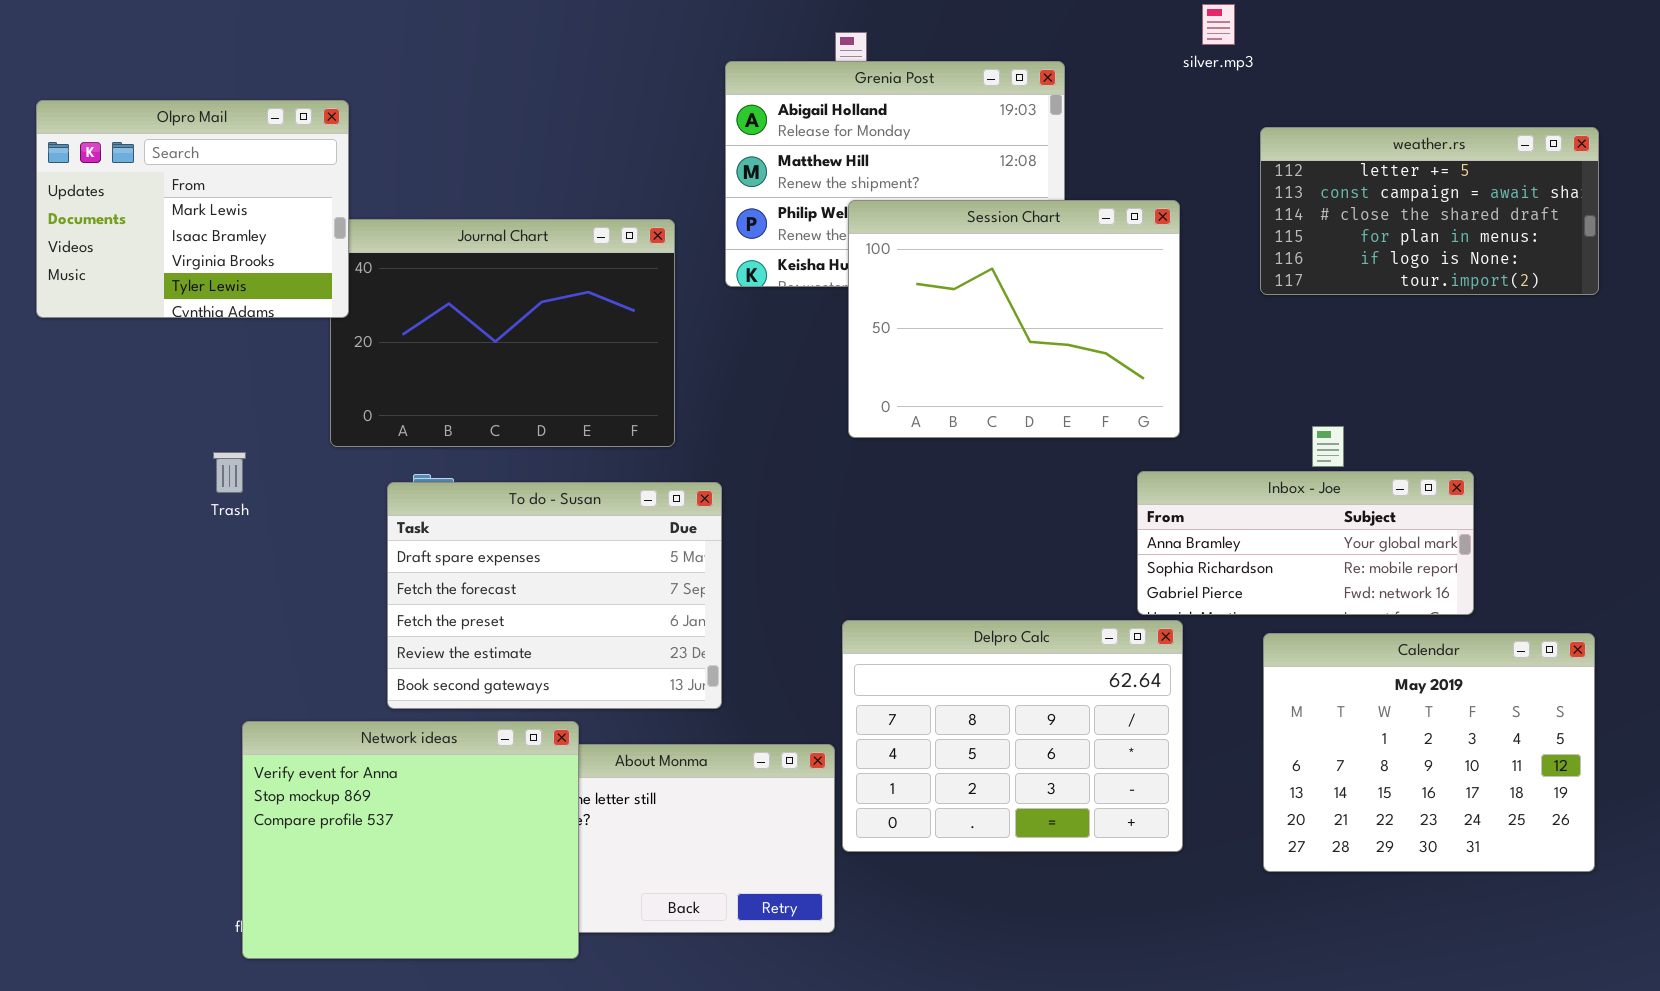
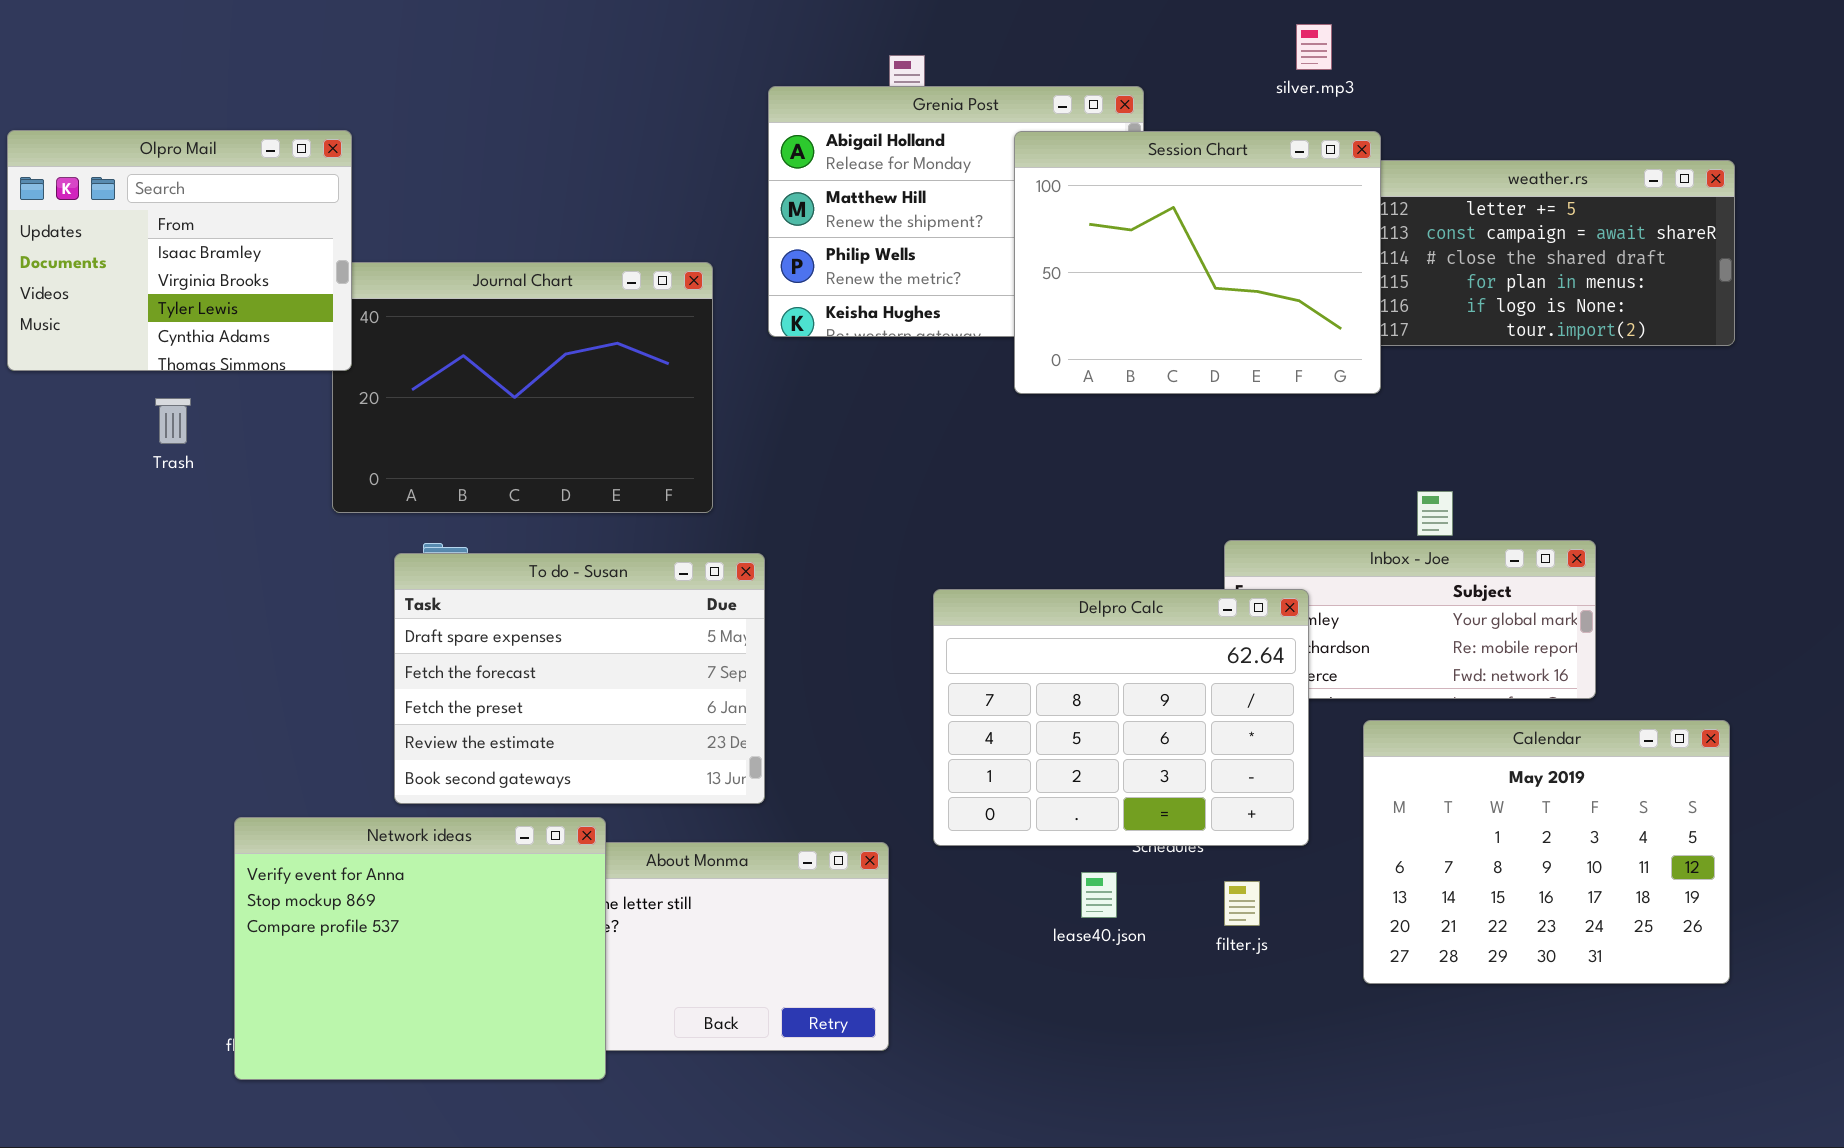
Olpro Mail: [36,100,349,318] -> [7,130,352,371], scrolled down 1 row
Session Chart: [848,200,1180,438] -> [1014,131,1381,394], moved
Trash: [213,452,246,493] -> [155,398,191,444], moved
Delpro Calc: [842,620,1183,852] -> [933,589,1309,846], moved

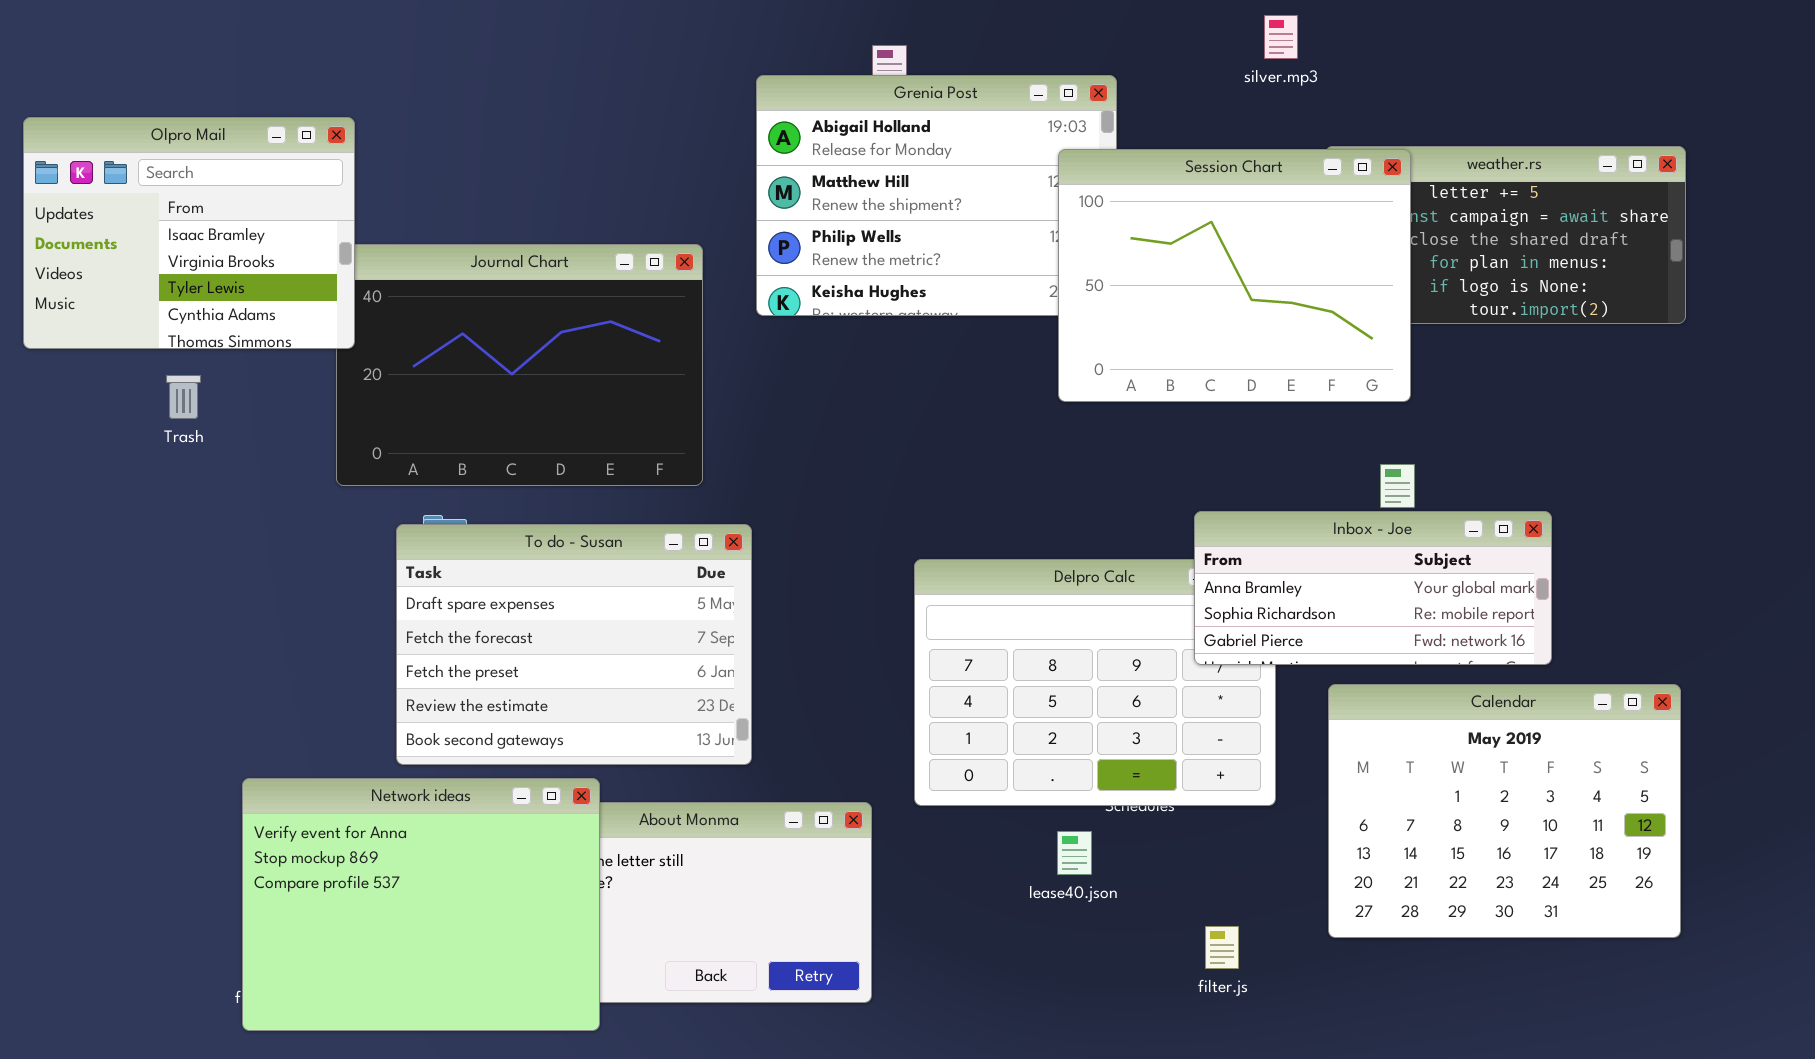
Session Chart: [1014,131,1381,394] -> [1058,149,1411,402], moved
Inbox - Joe: [1224,540,1596,699] -> [1194,511,1552,665], raised
filter.js: [1224,881,1260,926] -> [1205,926,1239,969], moved

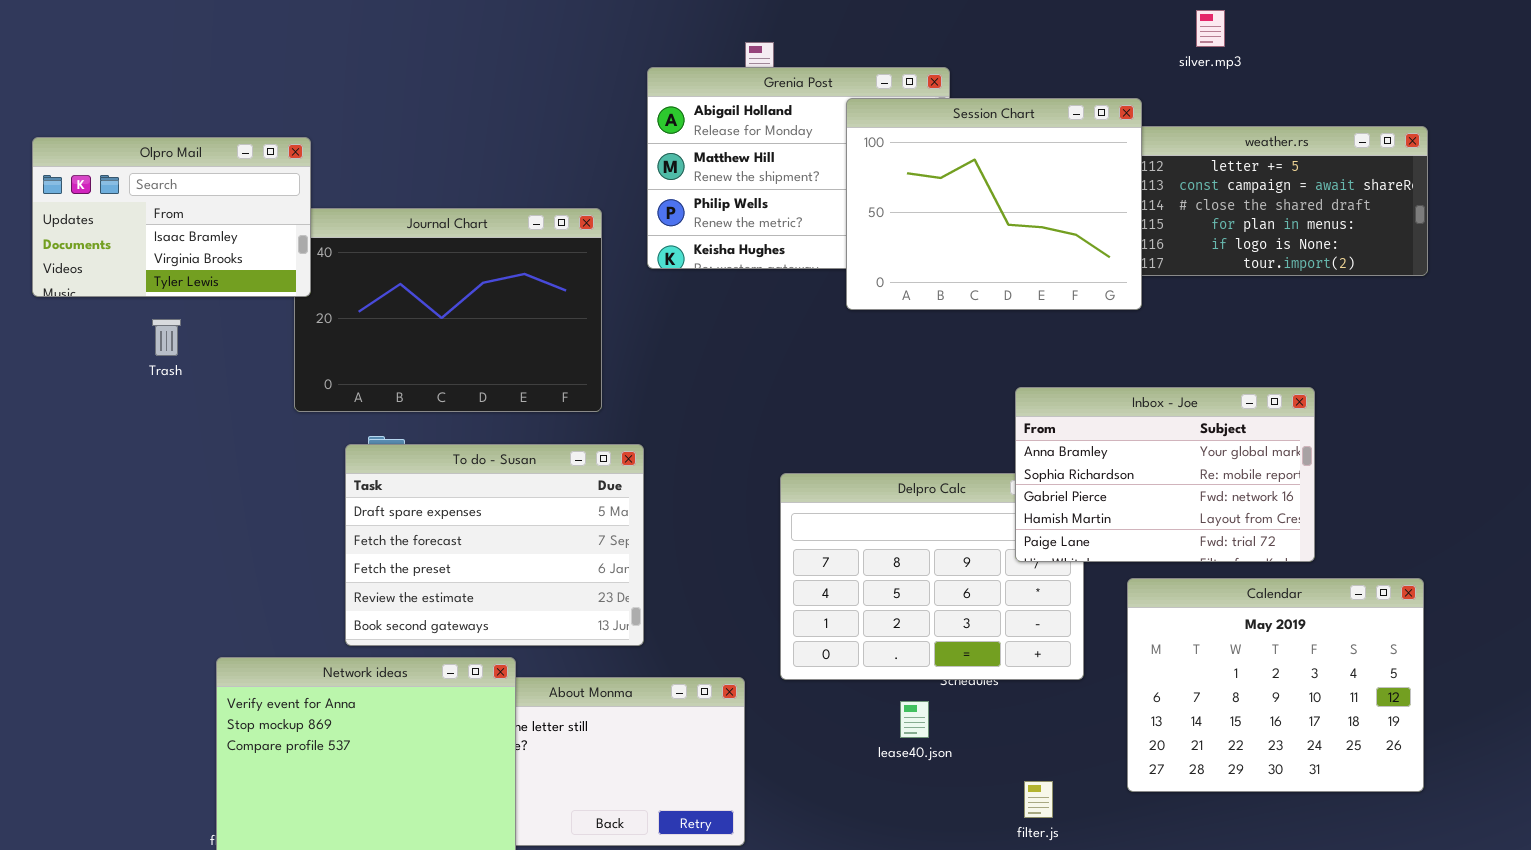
silver.mp3: [1264,15,1298,59] -> [1196,10,1225,47], moved
Olpro Mail: [23,117,355,349] -> [32,137,311,297], resized
Session Chart: [1058,149,1411,402] -> [846,98,1142,310], moved
Inbox - Joe: [1194,511,1552,665] -> [1015,387,1315,562], resized

